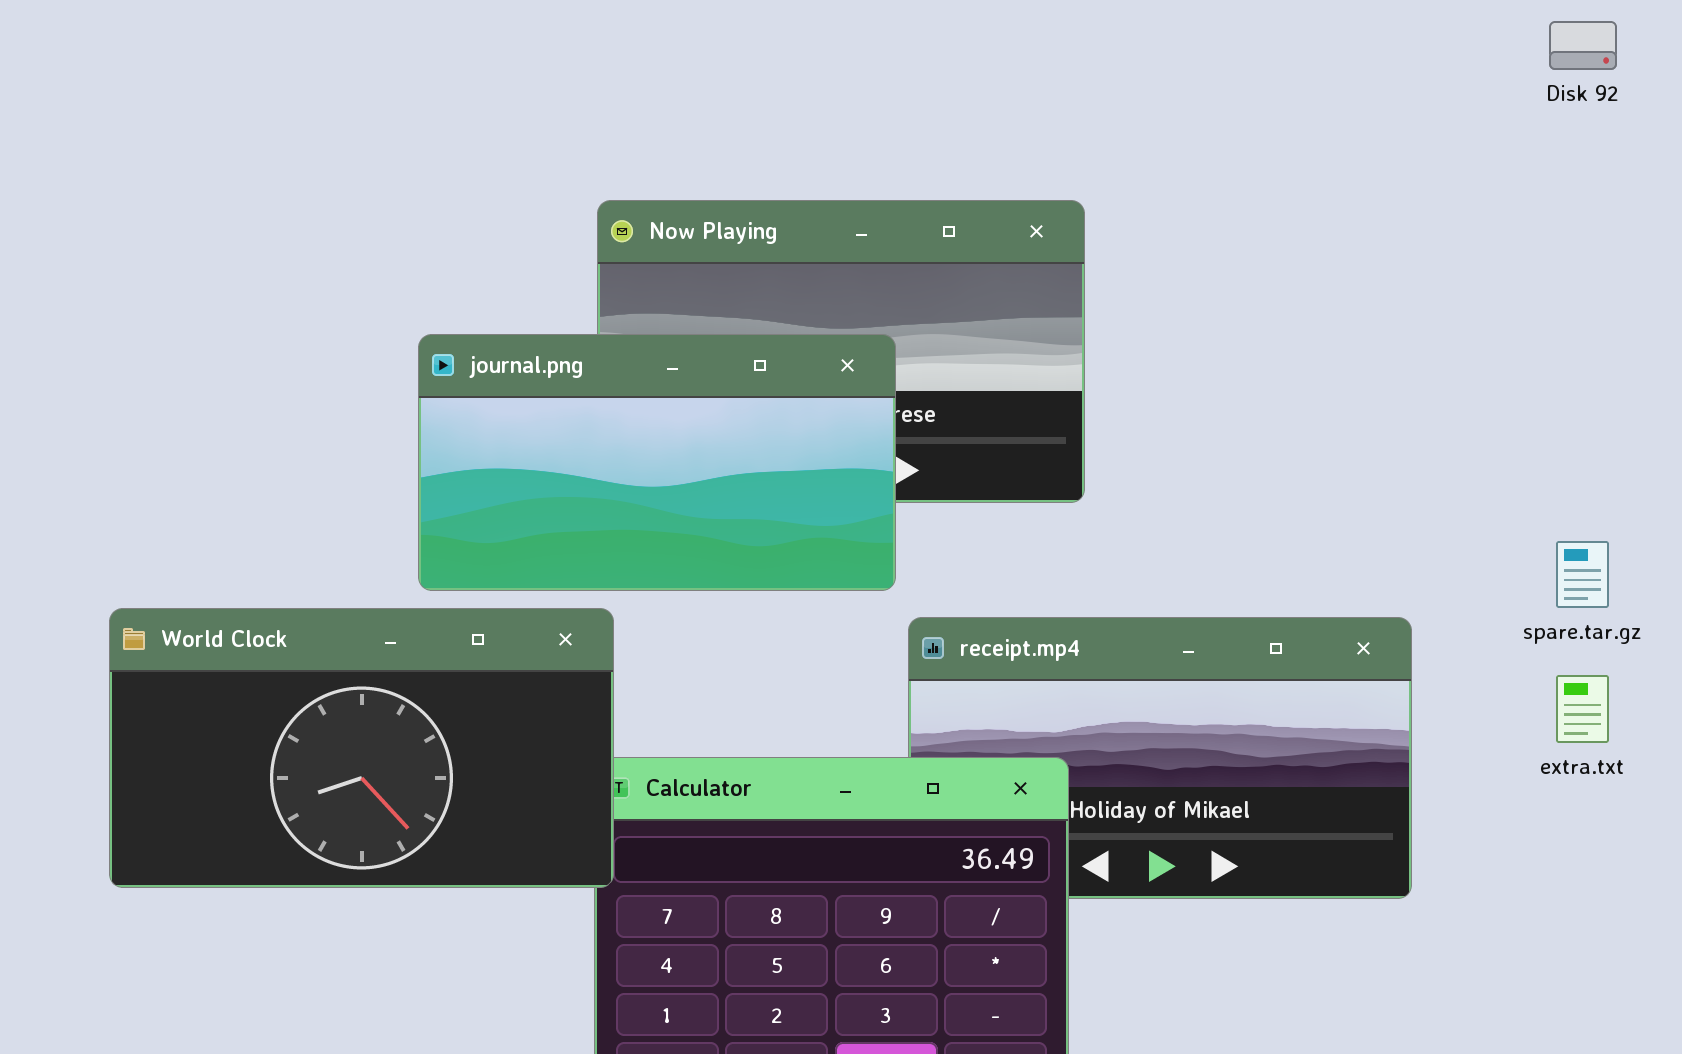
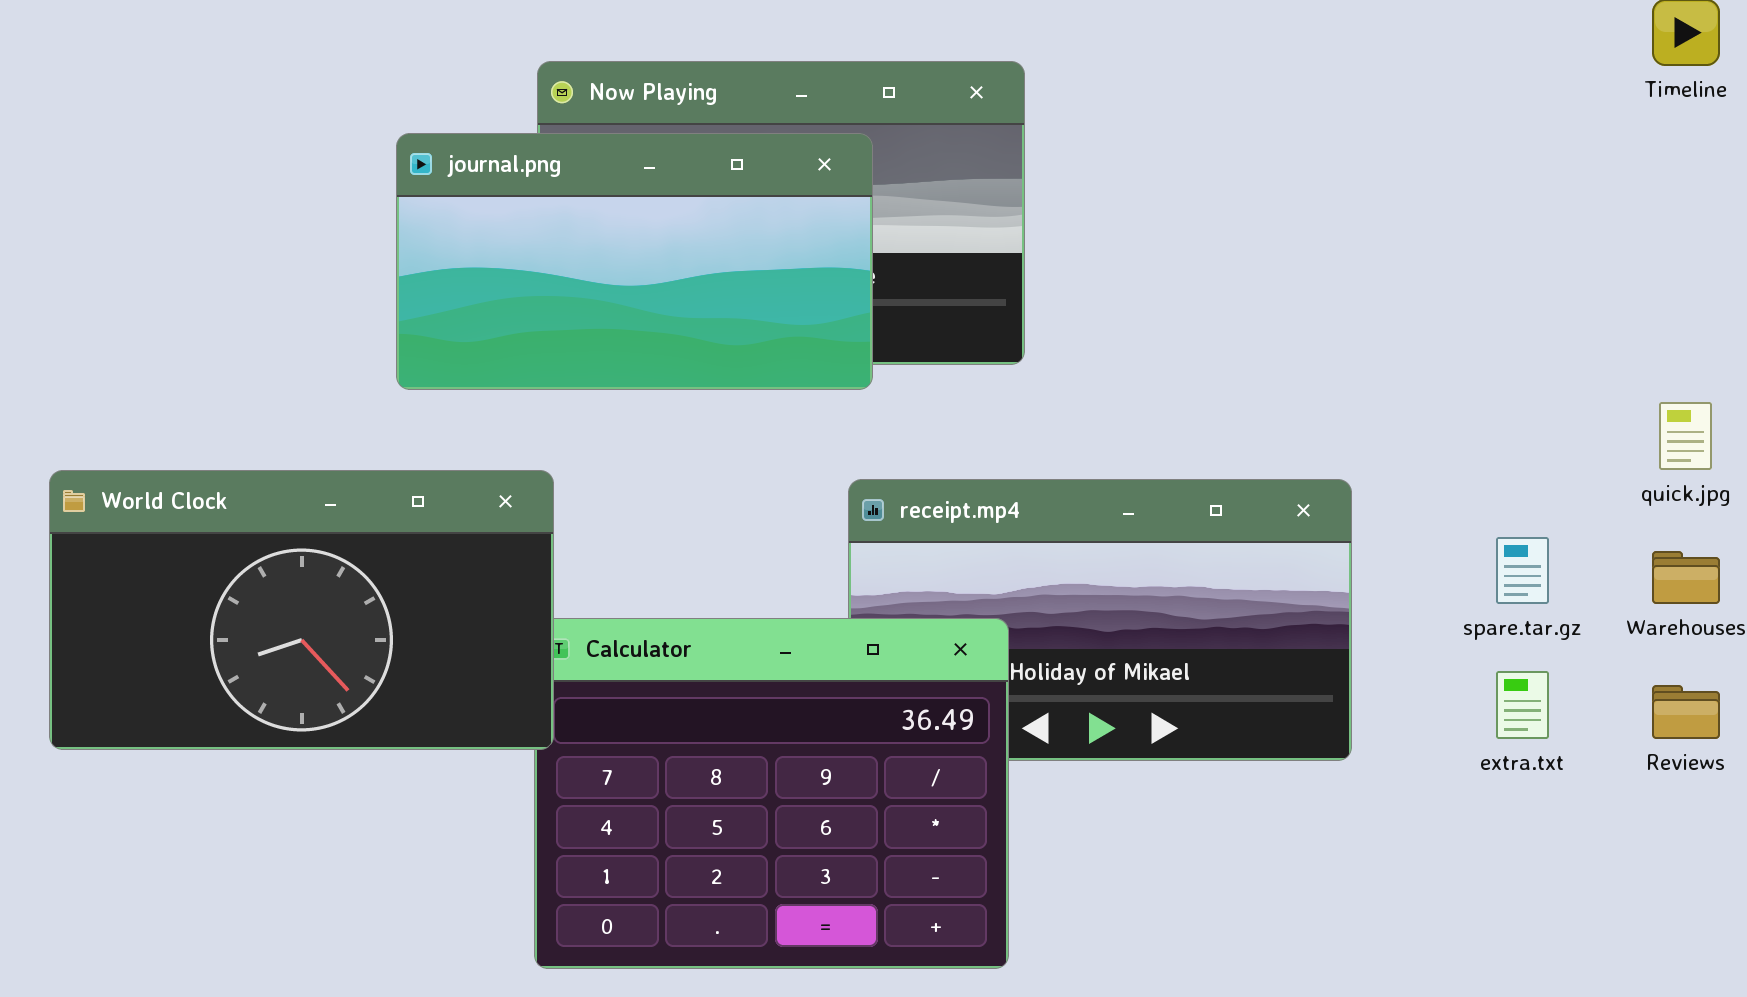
journal.png: [418,334,896,591] -> [396,133,873,390], moved
spare.tar.gz: [1556,541,1609,608] -> [1496,537,1549,604], moved
extra.txt: [1556,675,1609,743] -> [1496,671,1549,739], moved

